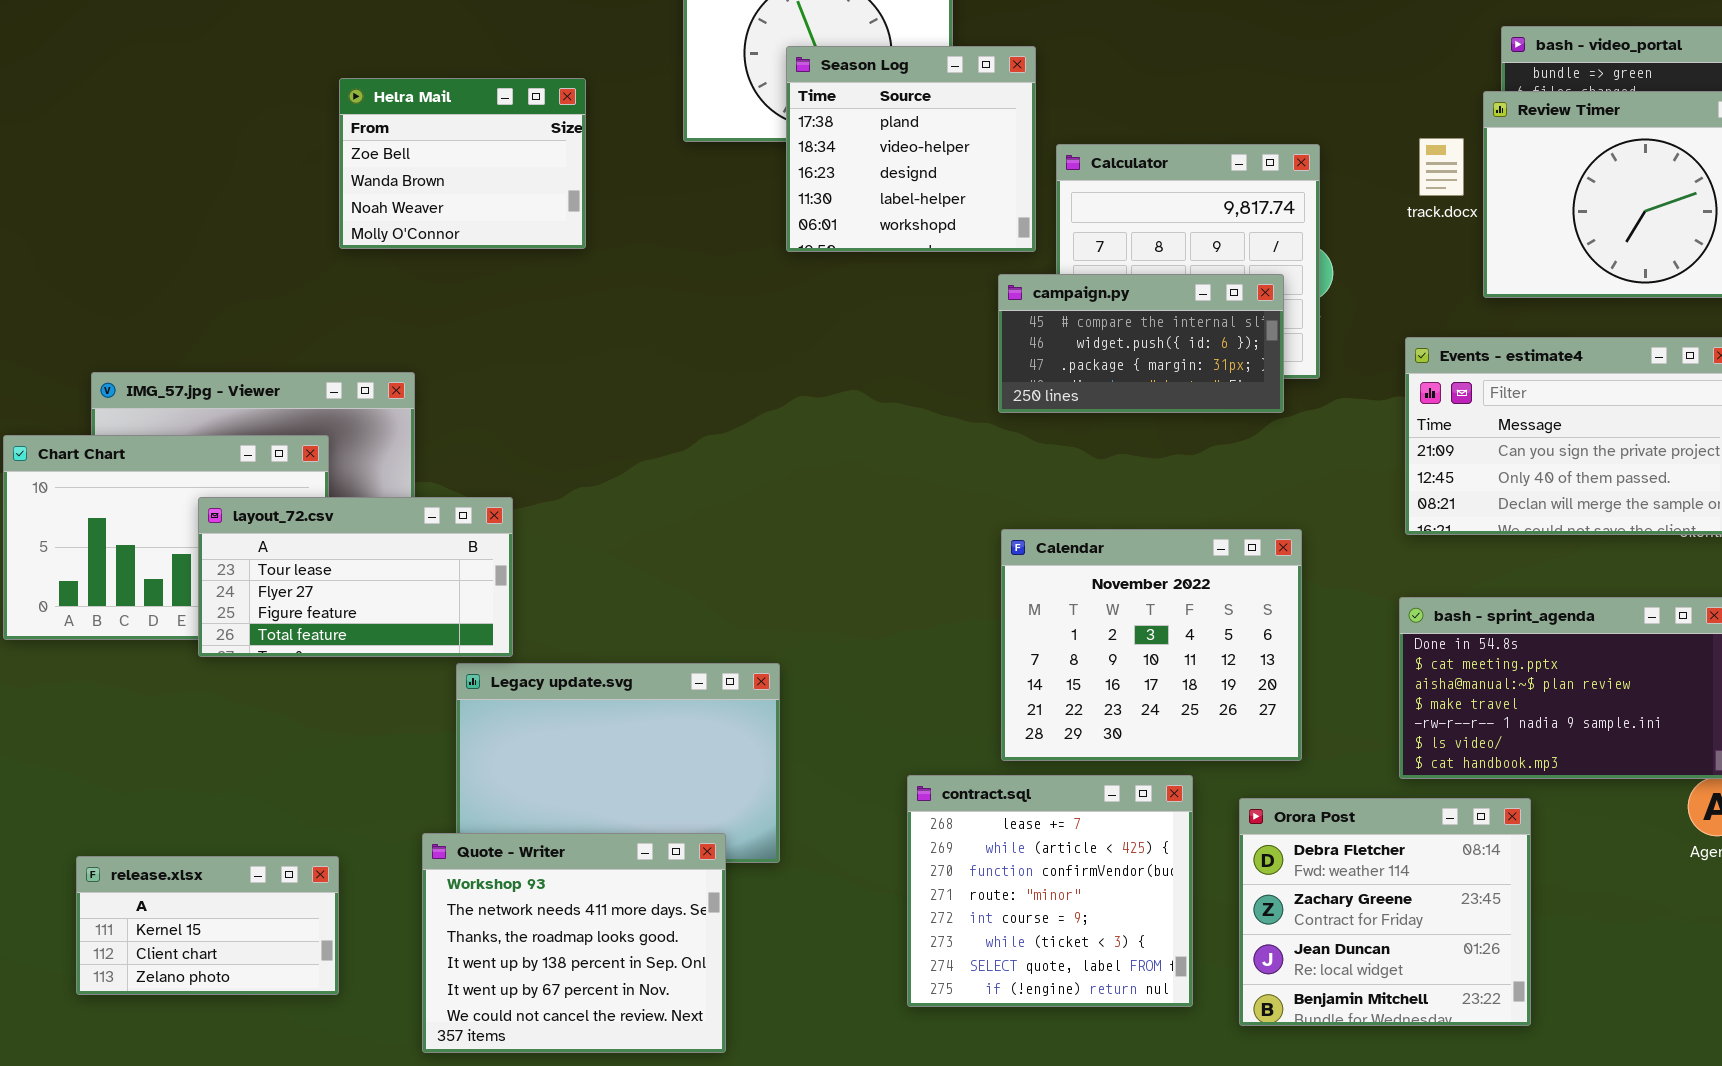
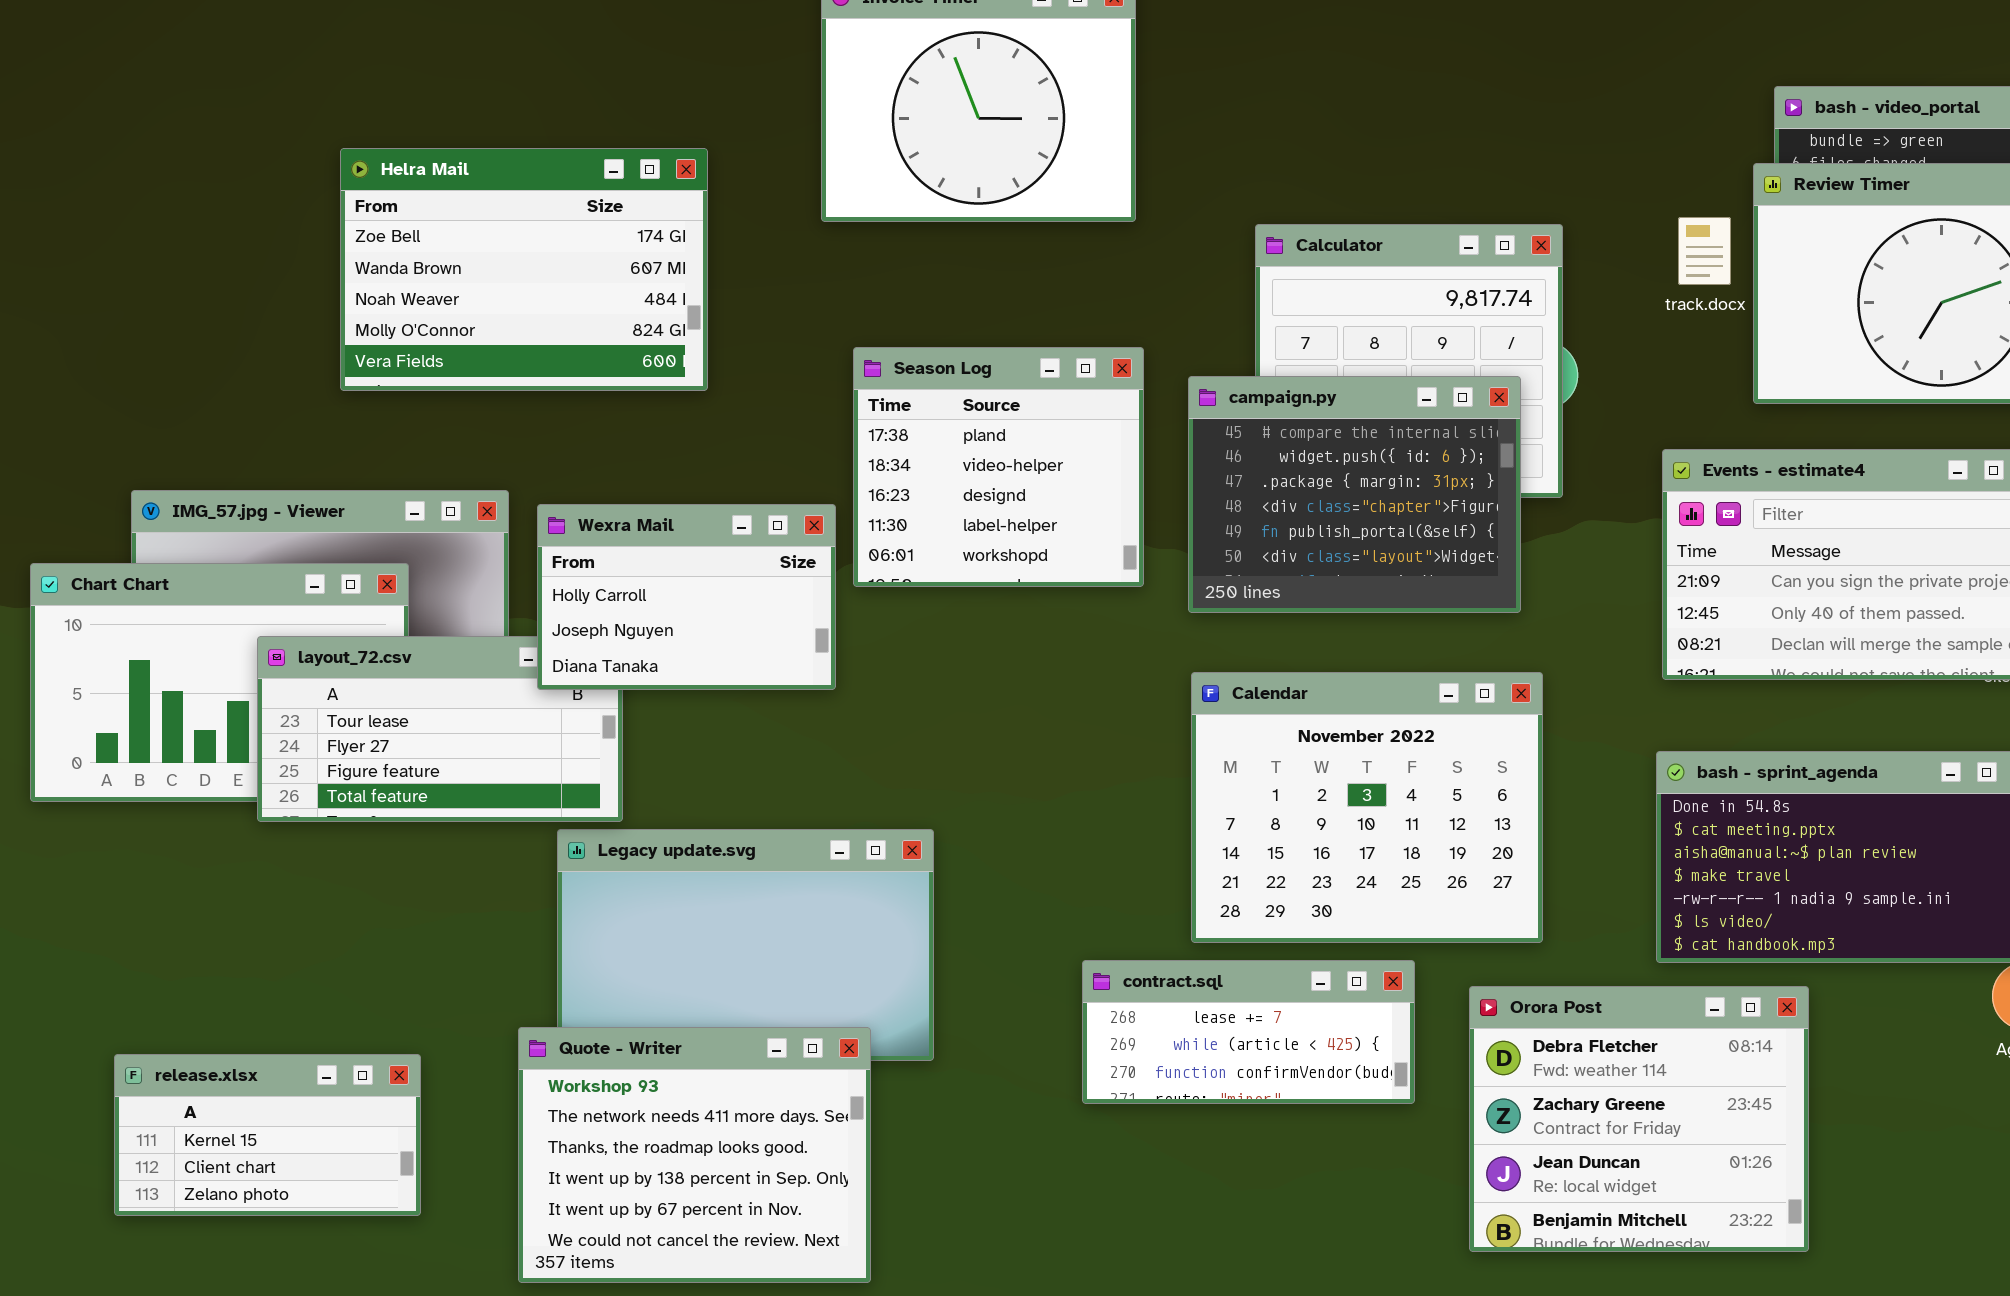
Season Log: [786,46,1036,252] -> [853,347,1144,587], moved
Helra Mail: [339,78,586,249] -> [340,148,708,391], resized
campaign.py: [998,274,1284,413] -> [1188,376,1521,613], resized
Wexra Mail: none -> [537,504,836,690], opened
contract.sql: [907,775,1193,1007] -> [1082,960,1415,1104], resized

